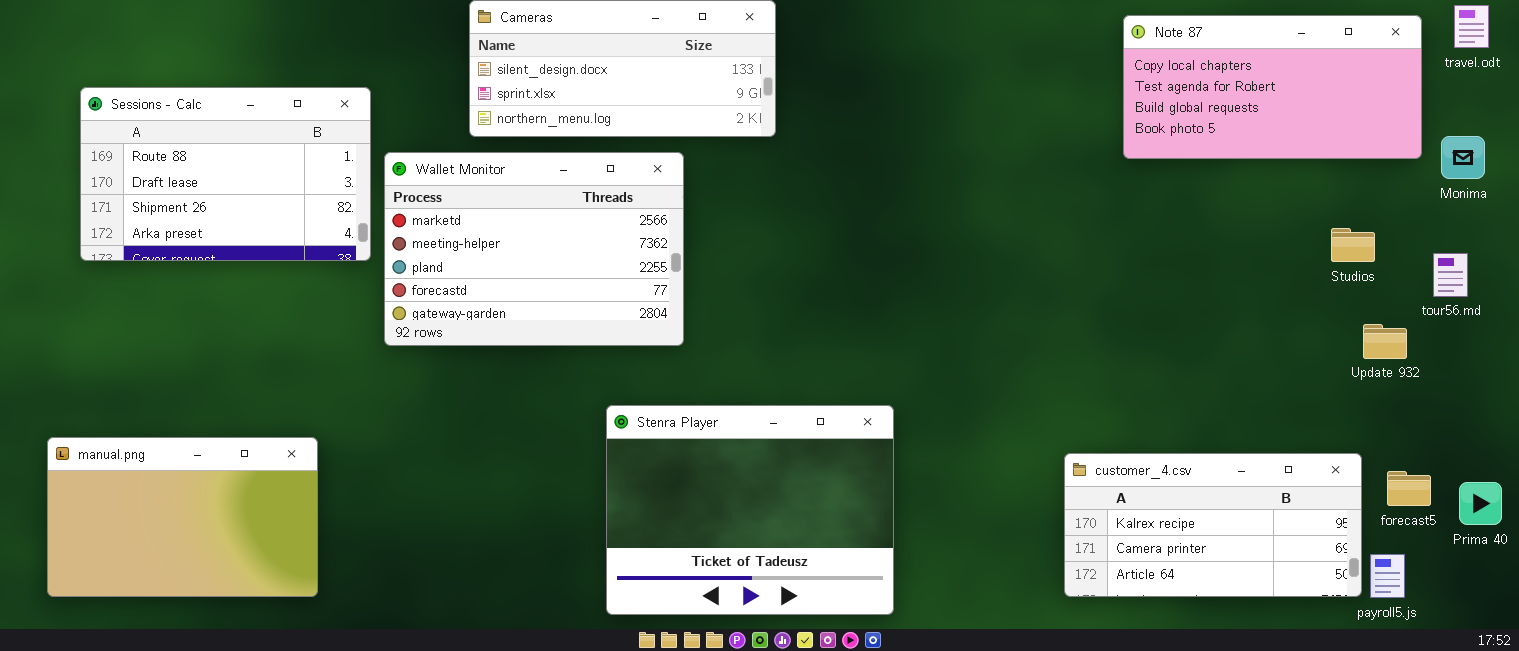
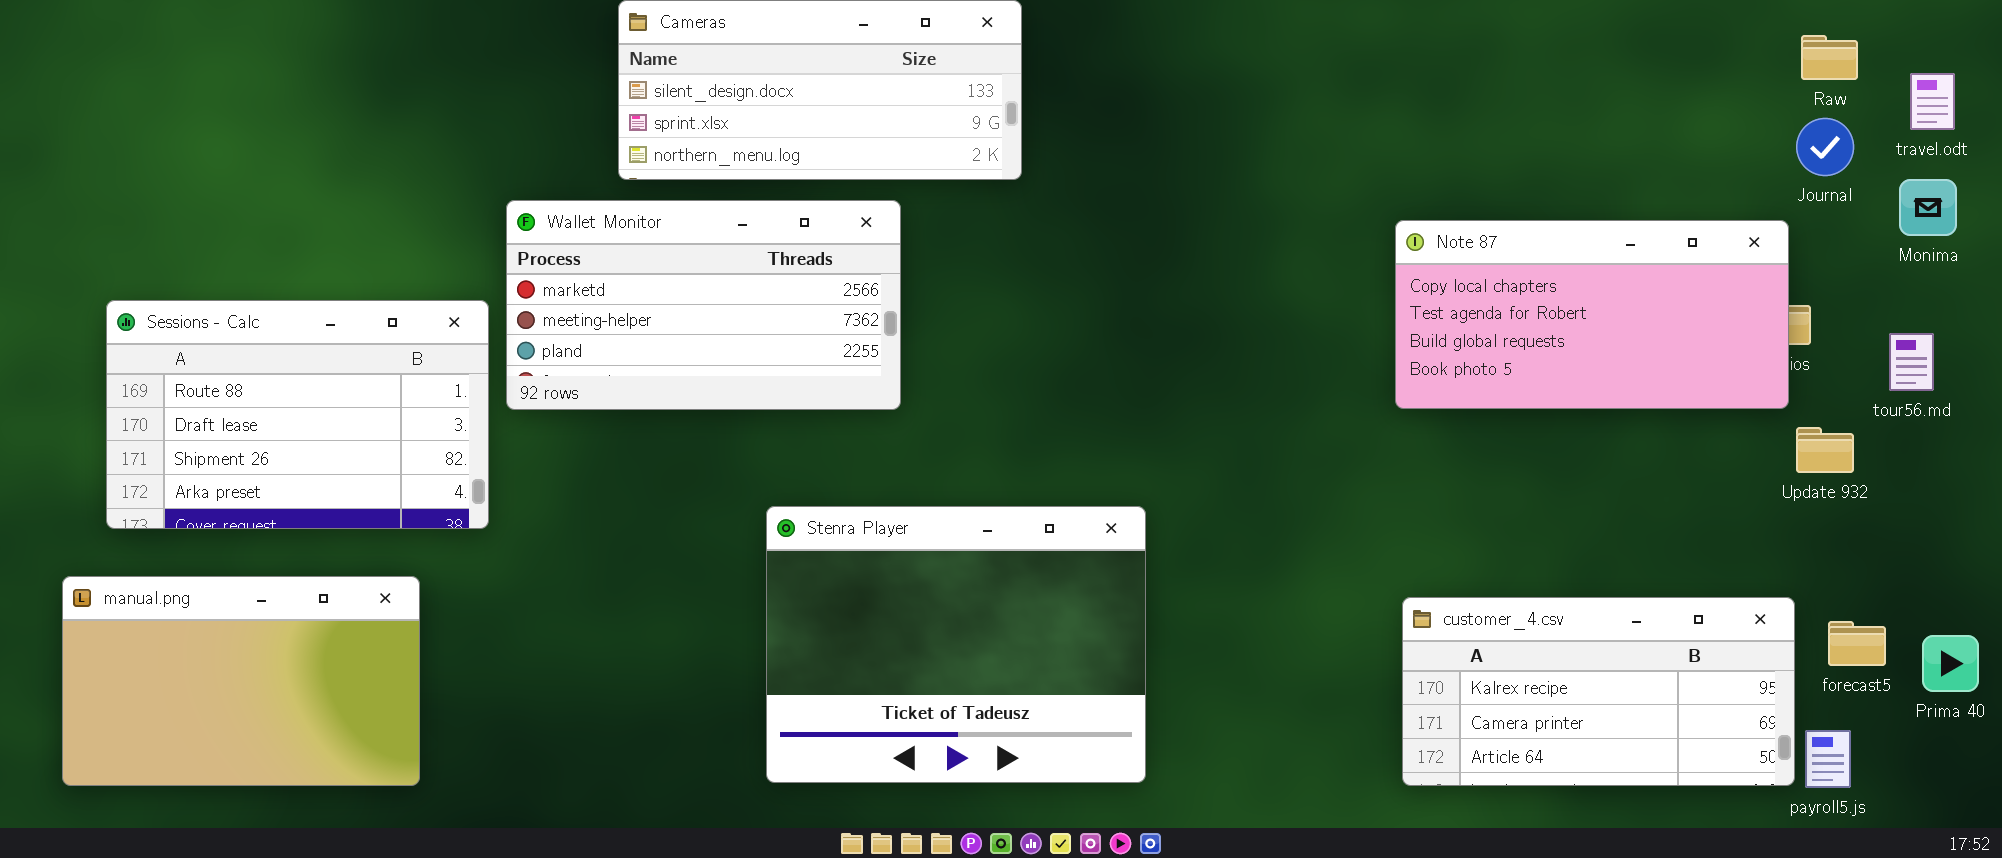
travel.odt: [1454,5,1489,48] -> [1910,73,1955,130], moved
Note 87: [1123,15,1422,159] -> [1395,220,1789,409], moved
Sessions - Calc: [80,87,371,261] -> [106,300,489,529], moved
Wallet Monitor: [384,152,684,346] -> [506,200,901,410], resized
Stenra Player: [606,405,894,615] -> [766,506,1146,783], moved

